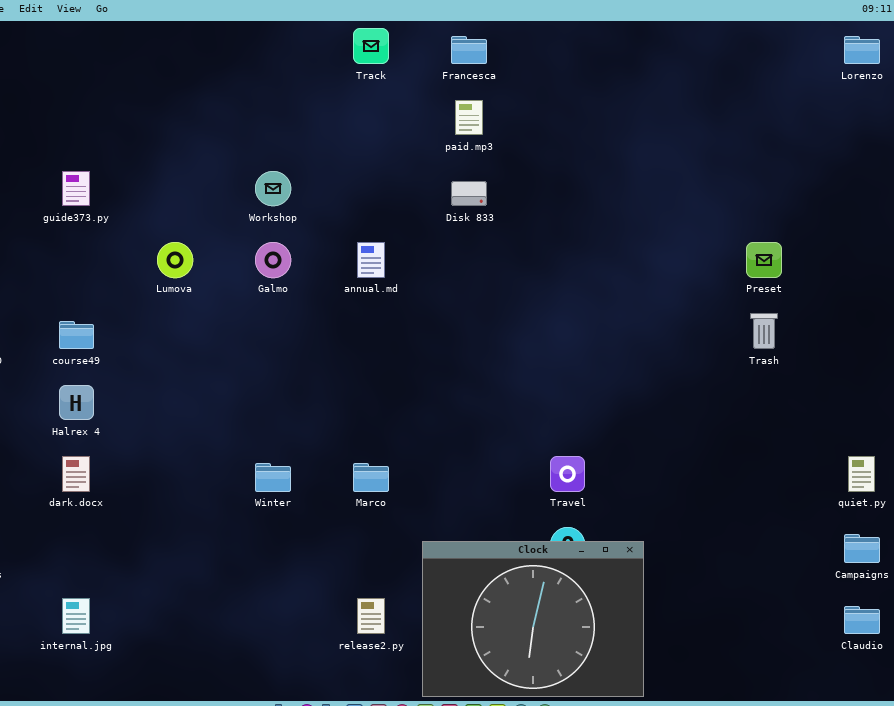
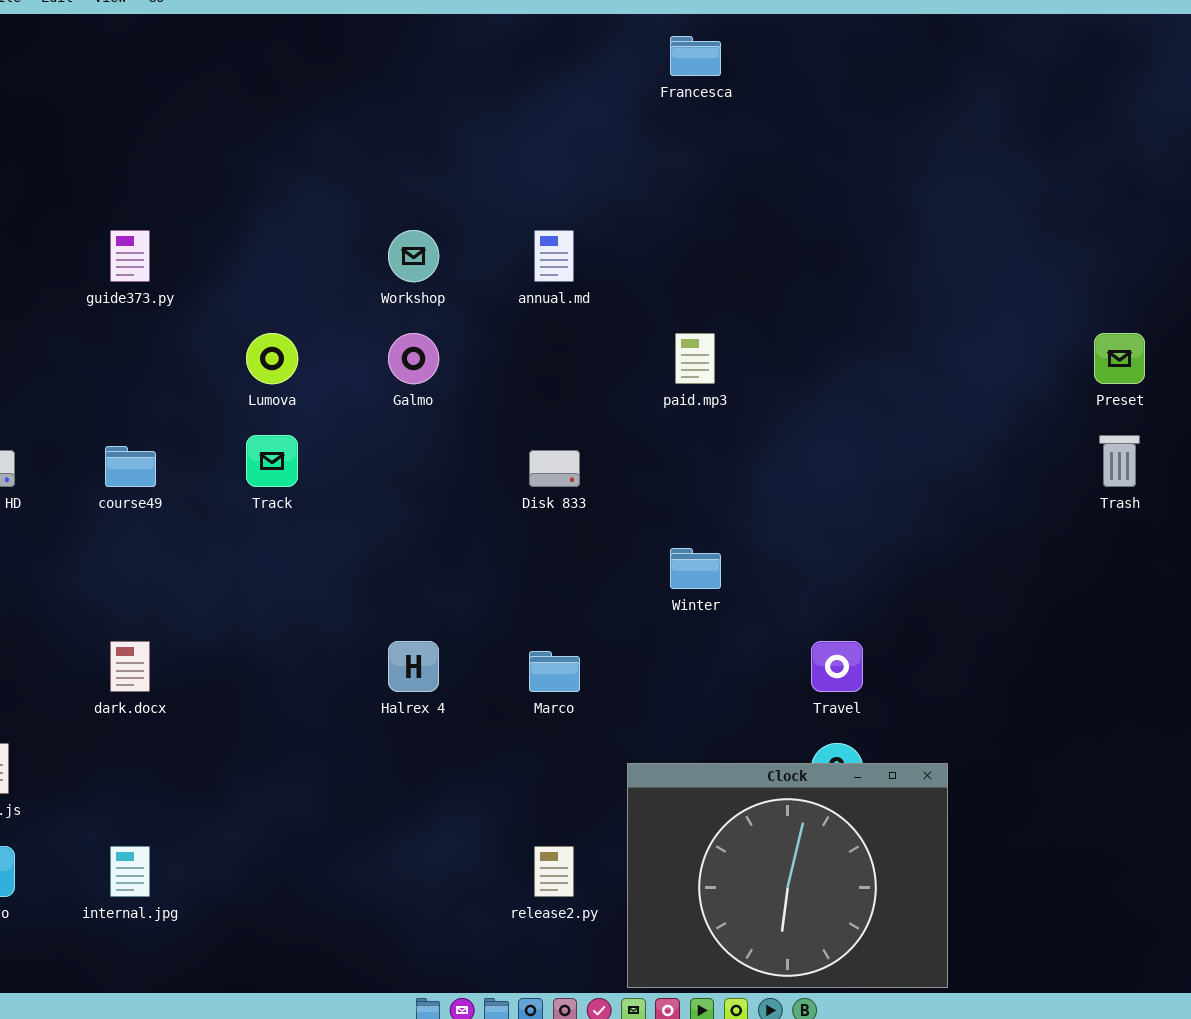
Track: [353,28,389,64] -> [246,435,298,487], moved
paid.mp3: [455,100,483,135] -> [675,333,715,384], moved
Disk 833: [451,181,487,206] -> [529,450,580,487], moved
annual.md: [357,242,385,278] -> [534,230,574,282], moved
Halrex 4: [59,385,94,420] -> [388,641,439,692], moved
Winter: [255,463,291,492] -> [670,548,721,589], moved

